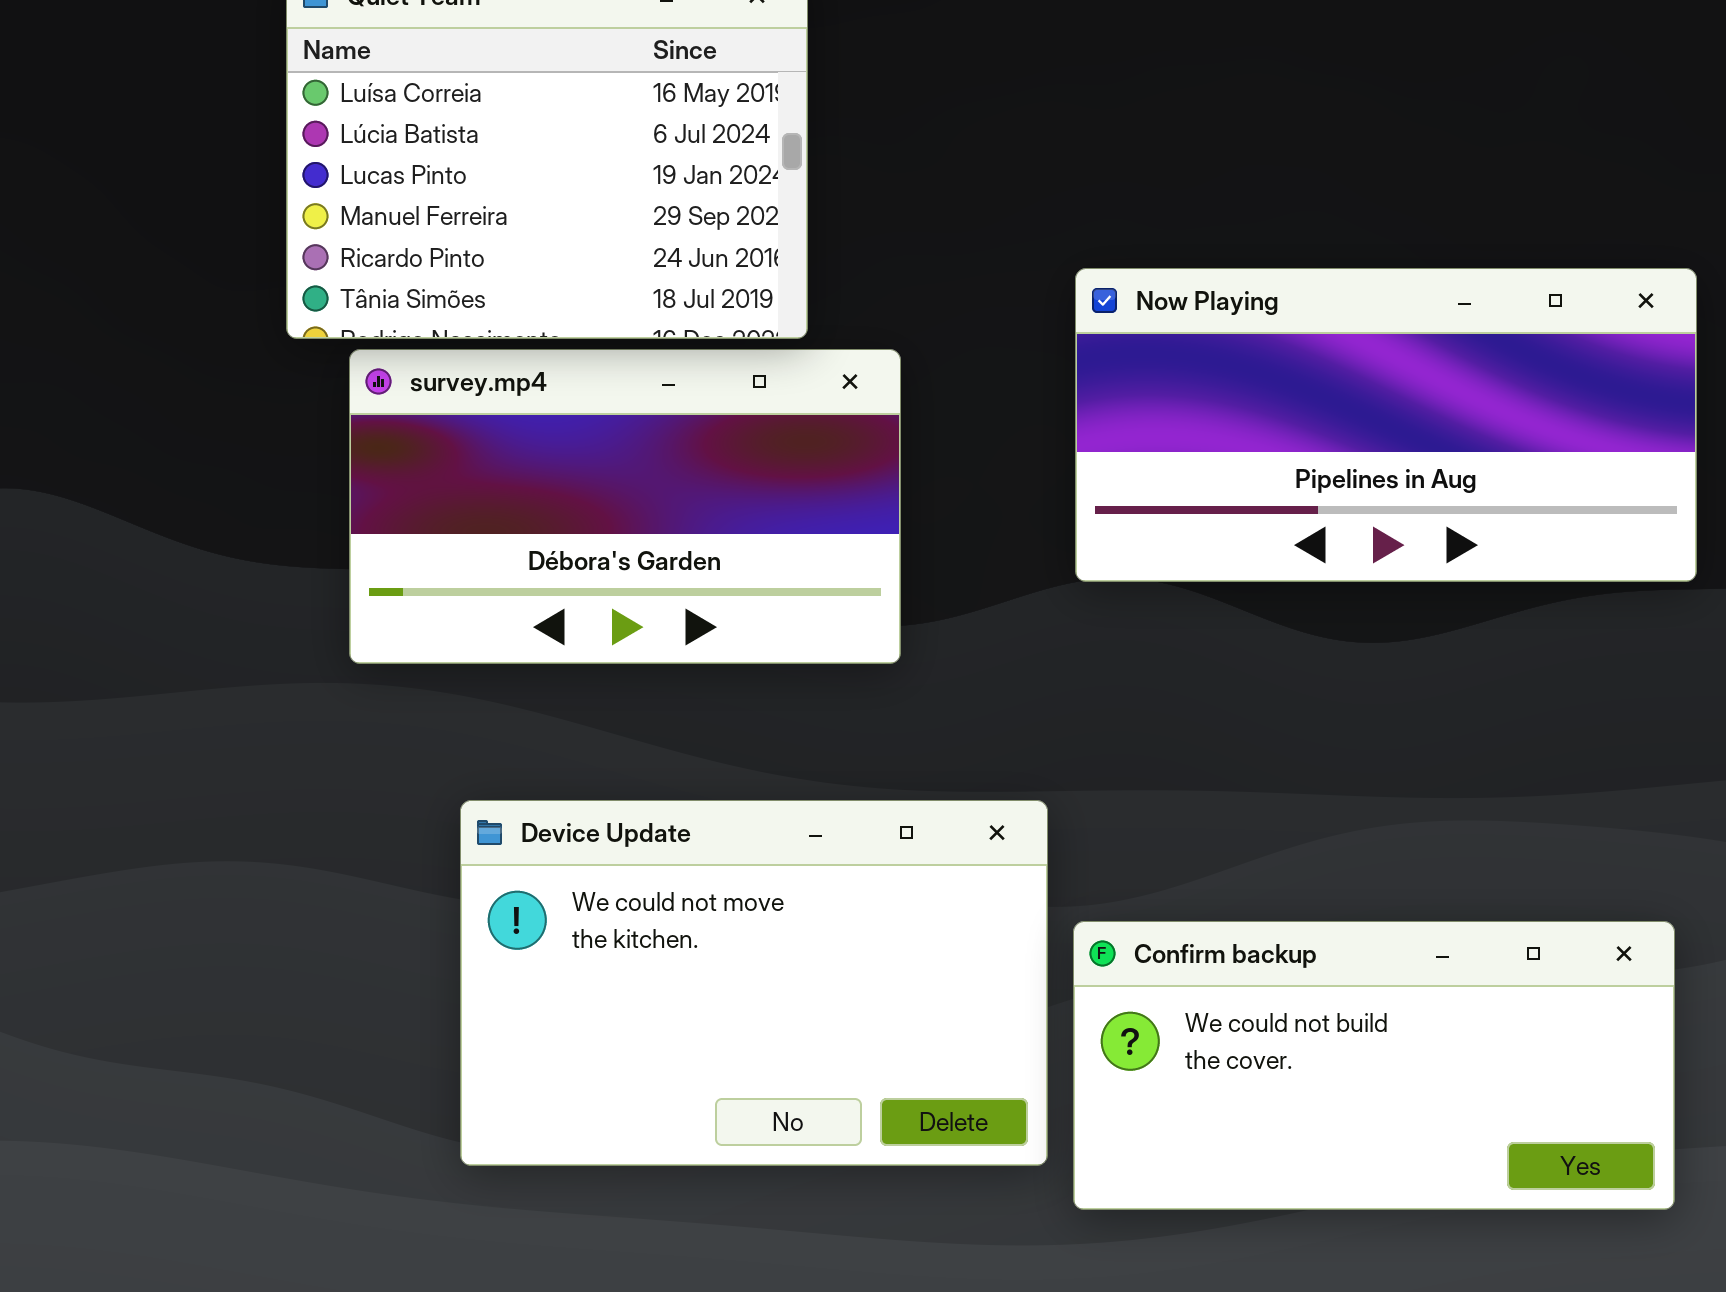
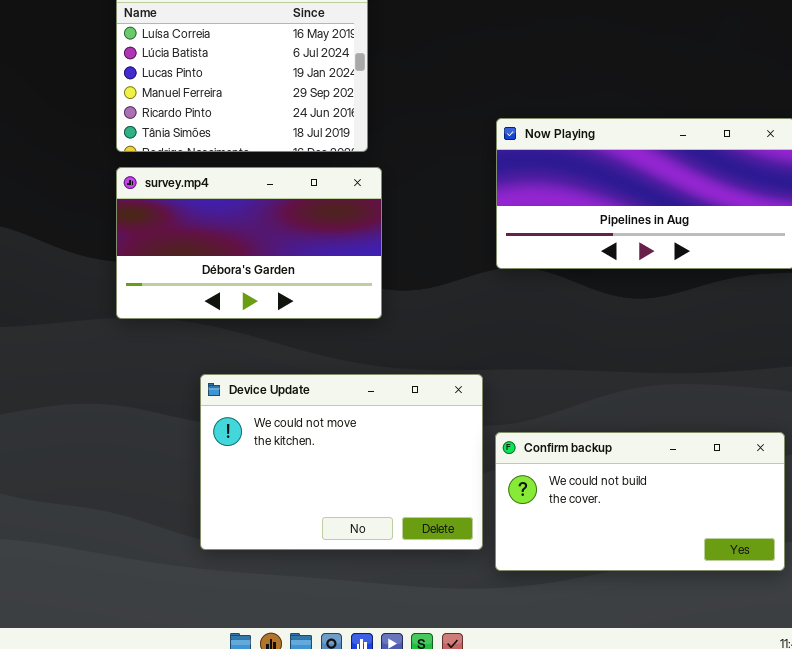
survey.mp4: [349,349,901,664] -> [116,167,382,319], moved

